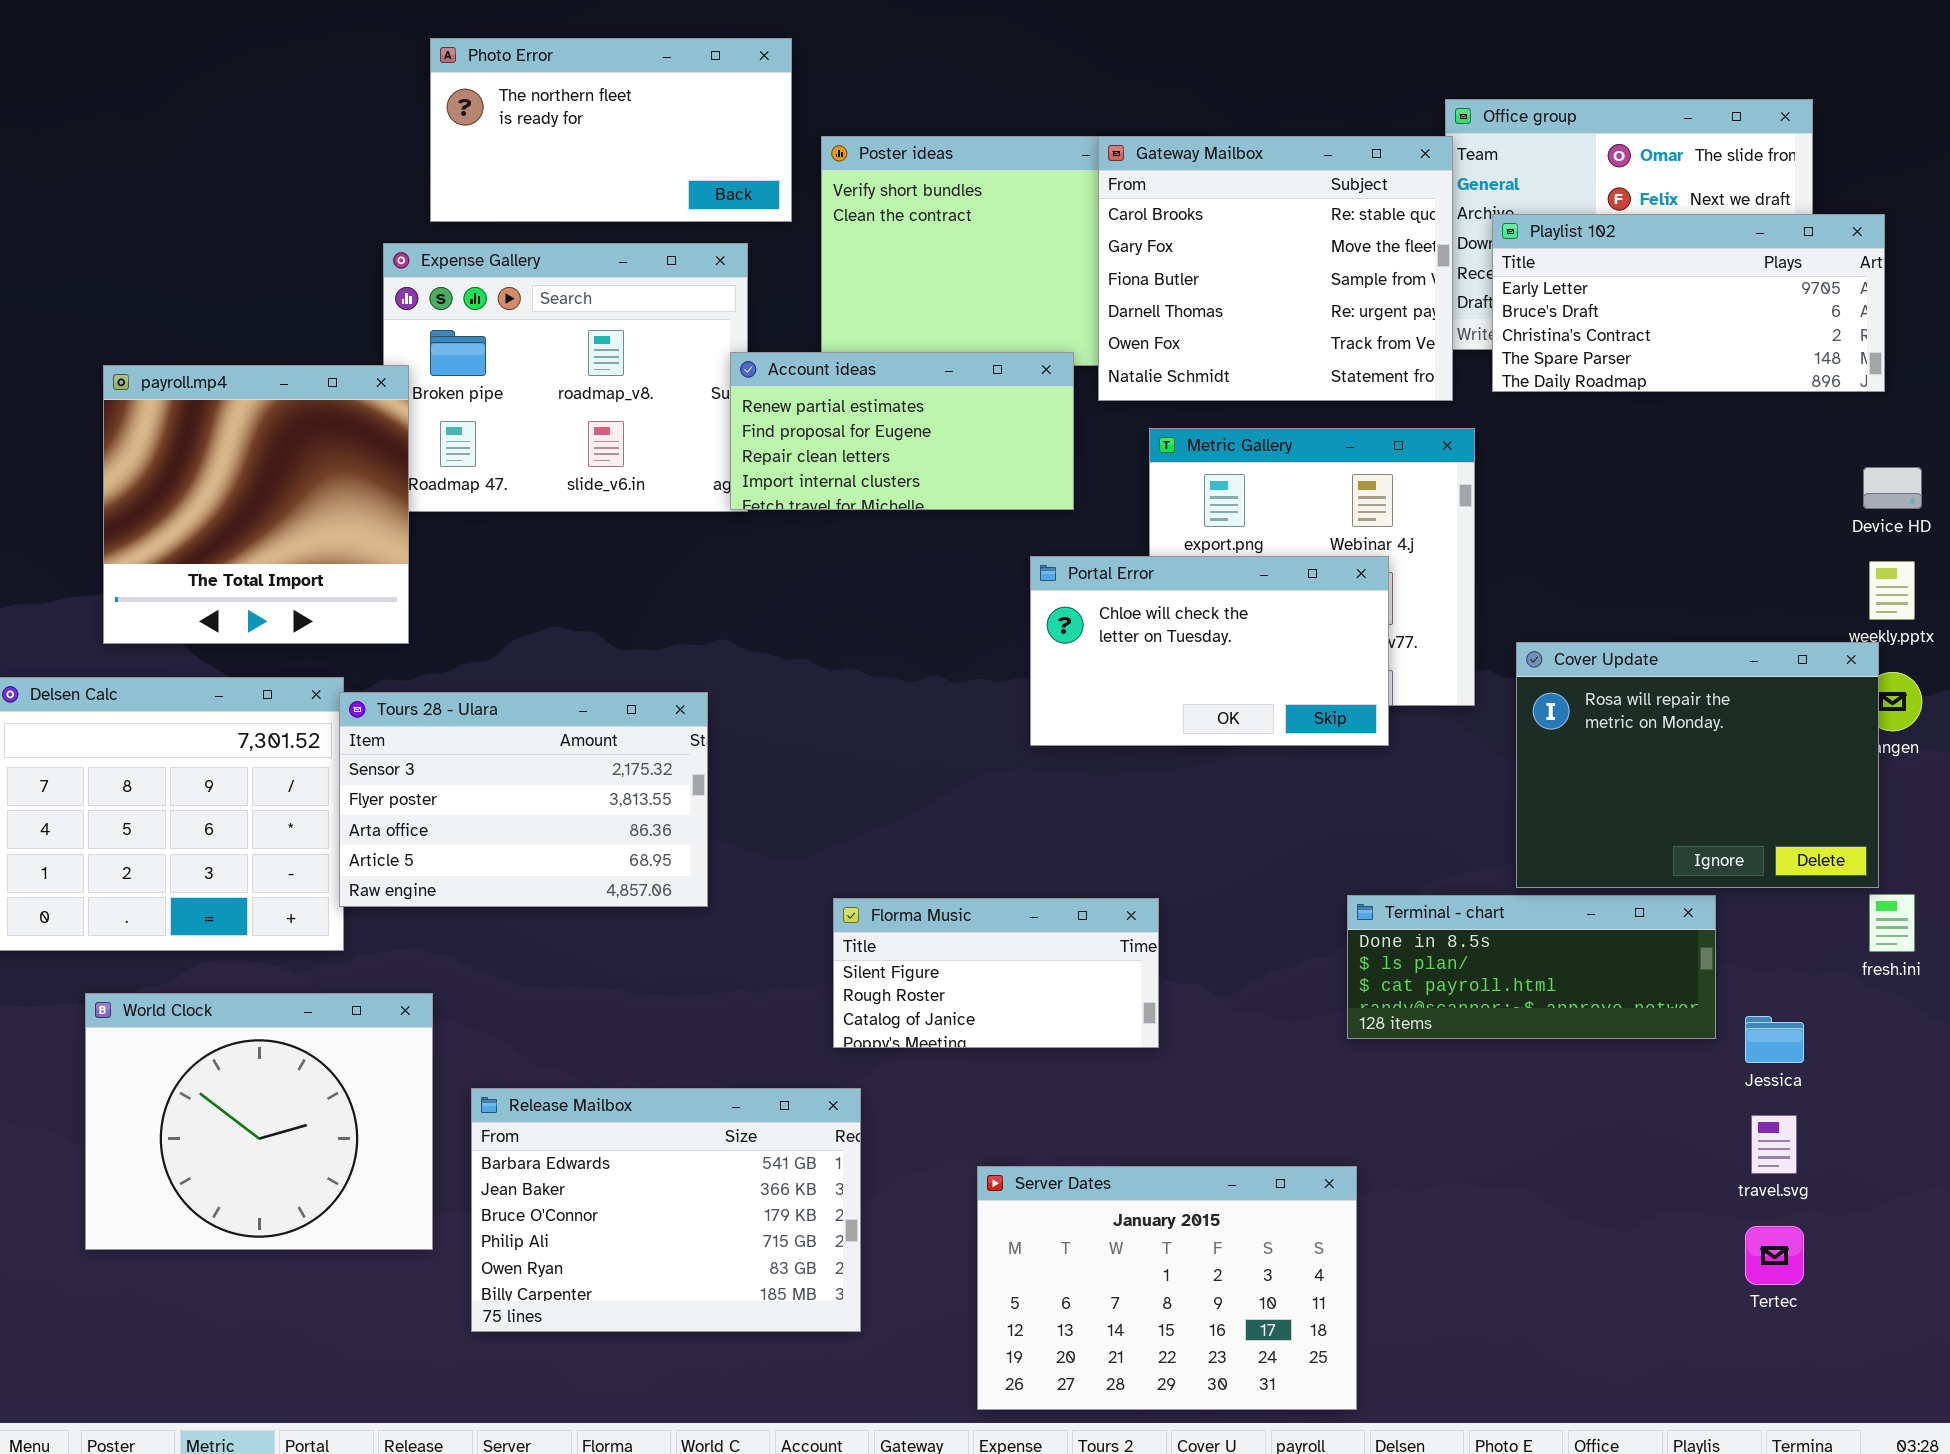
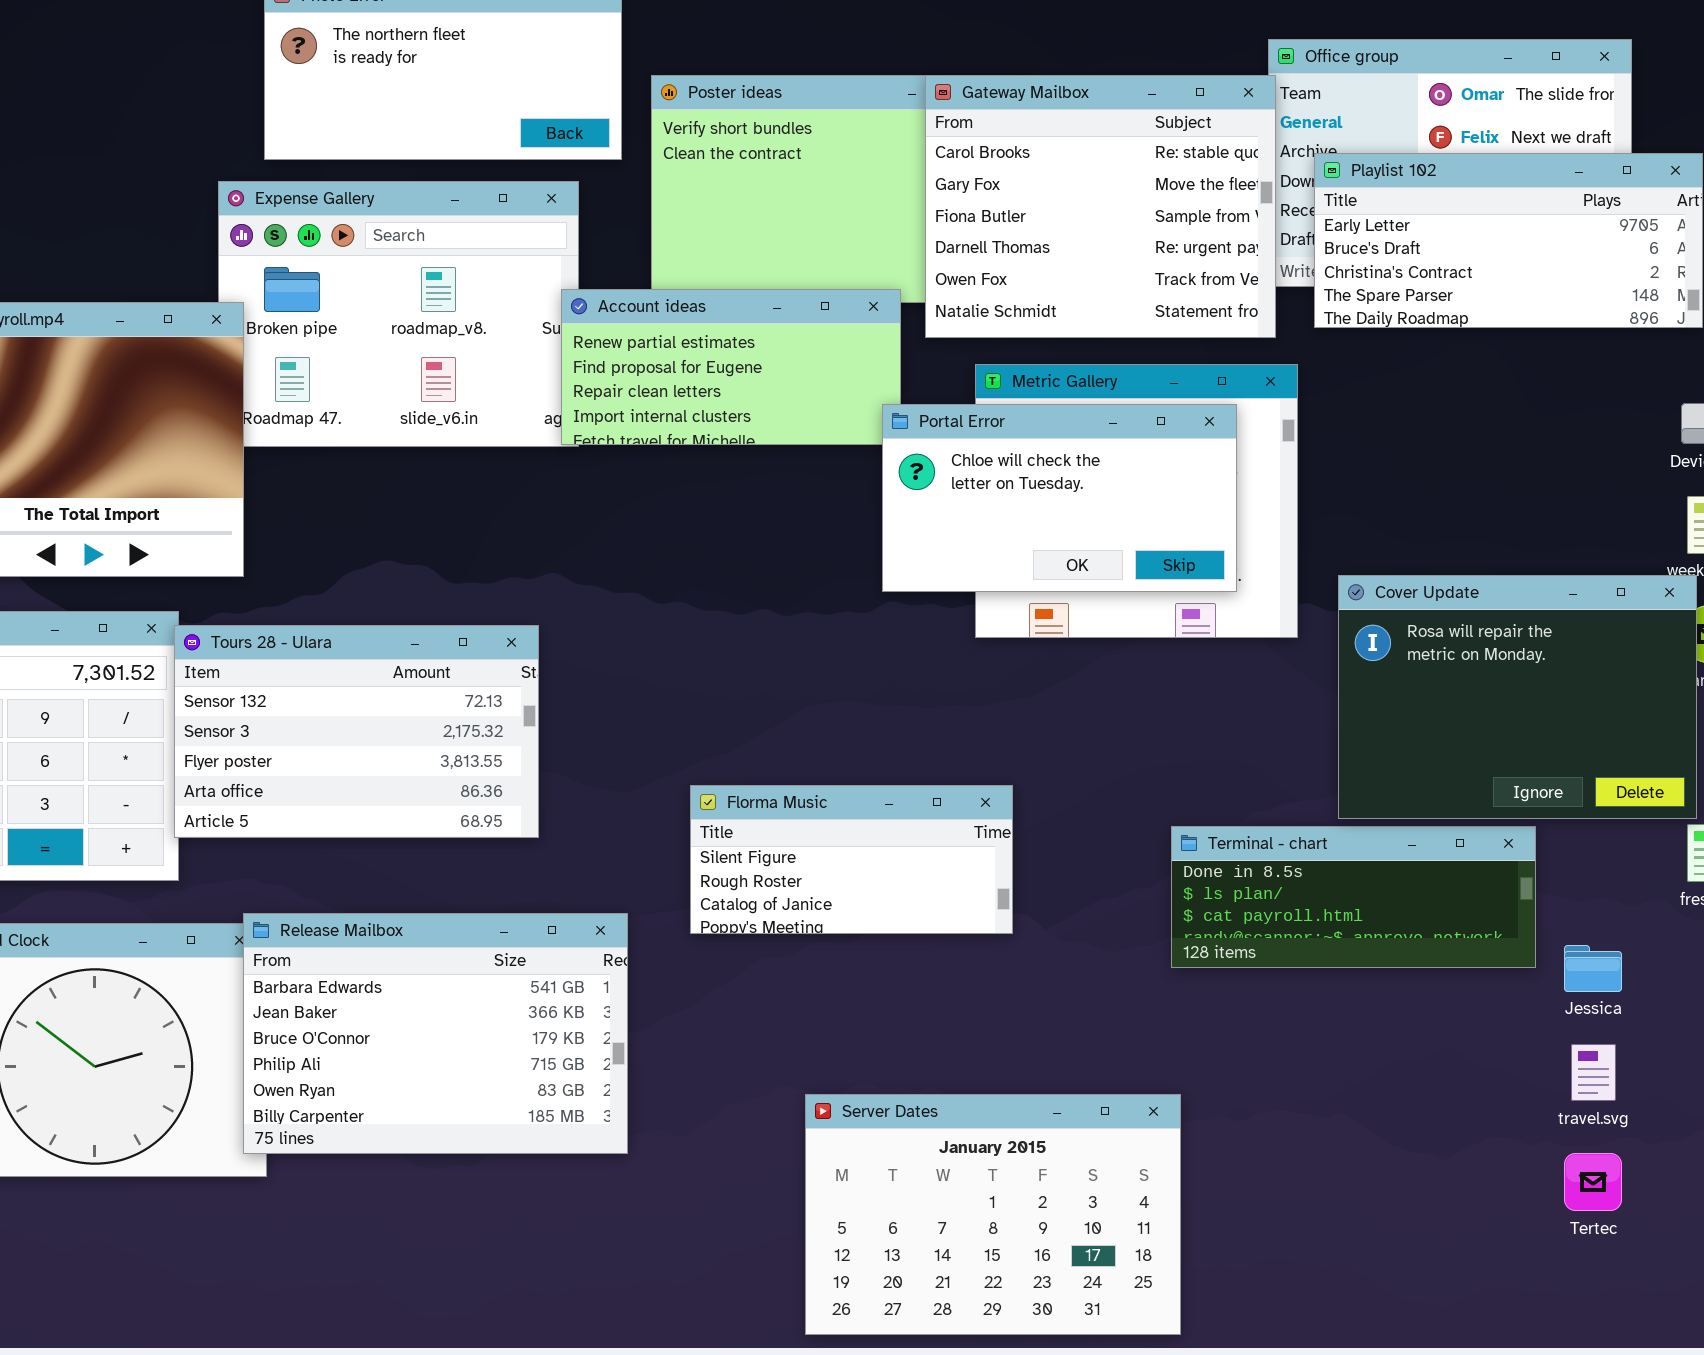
Portal Error: [1030,556,1389,746] -> [882,404,1237,592], moved
Tours 28 - Ulara: [339,692,708,907] -> [174,625,539,838], scrolled up 1 row
Florma Music: [833,898,1159,1048] -> [690,785,1013,934], moved
Release Mailbox: [471,1088,861,1332] -> [243,913,628,1154], moved

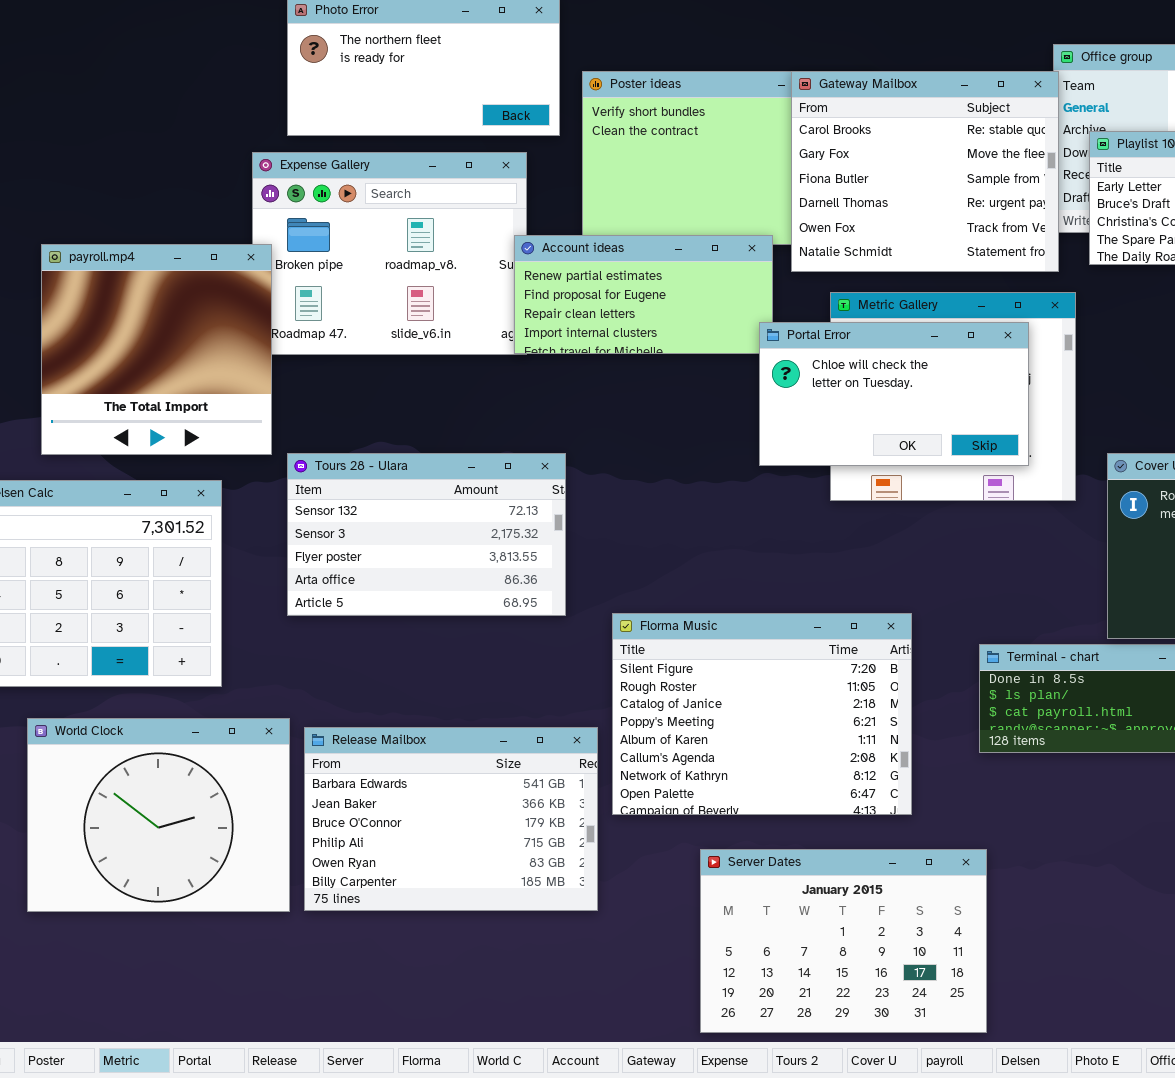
Tours 28 - Ulara: [174,625,539,838] -> [287,453,566,616], moved
Florma Music: [690,785,1013,934] -> [612,613,912,815], resized
Release Mailbox: [243,913,628,1154] -> [304,727,598,911], moved

